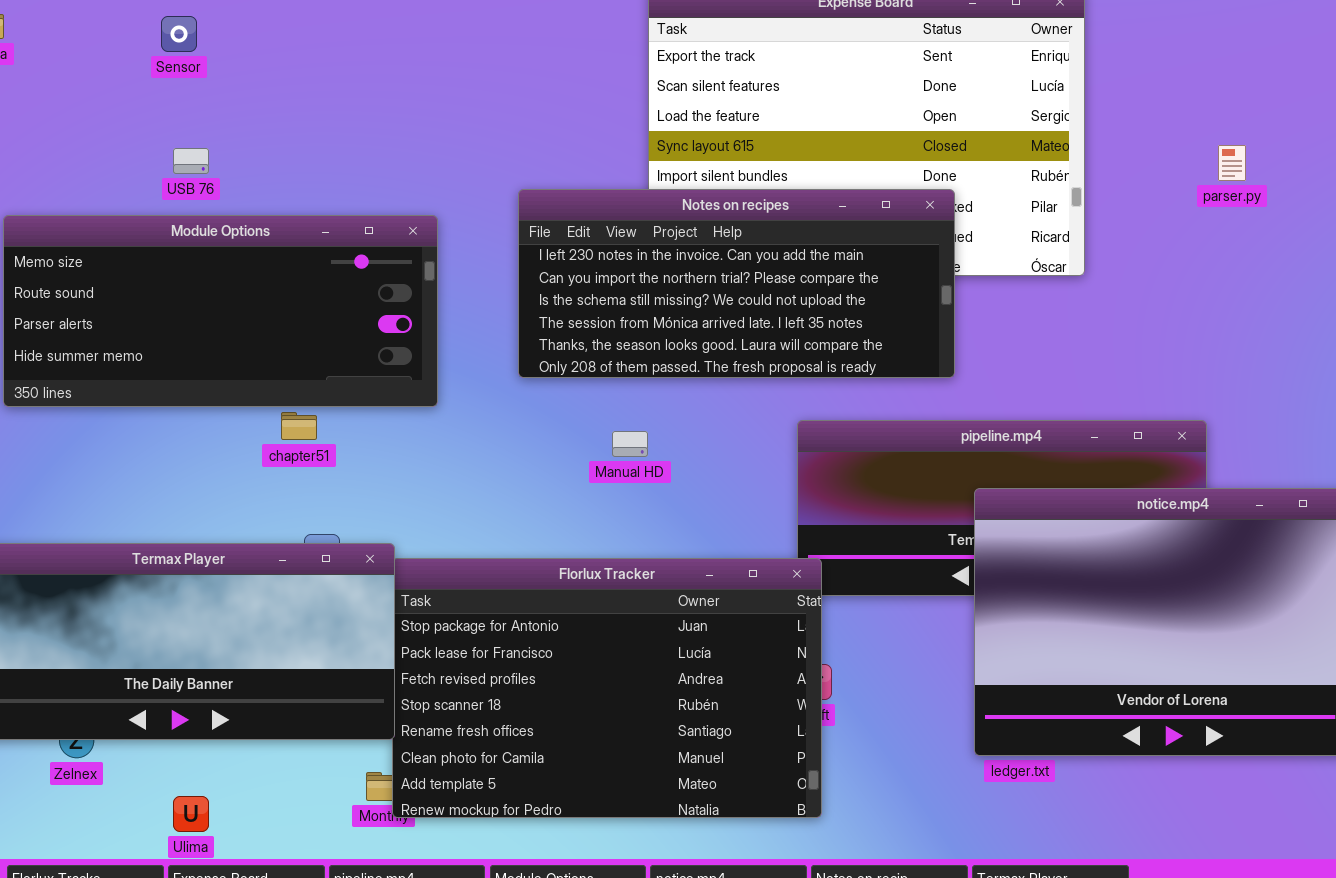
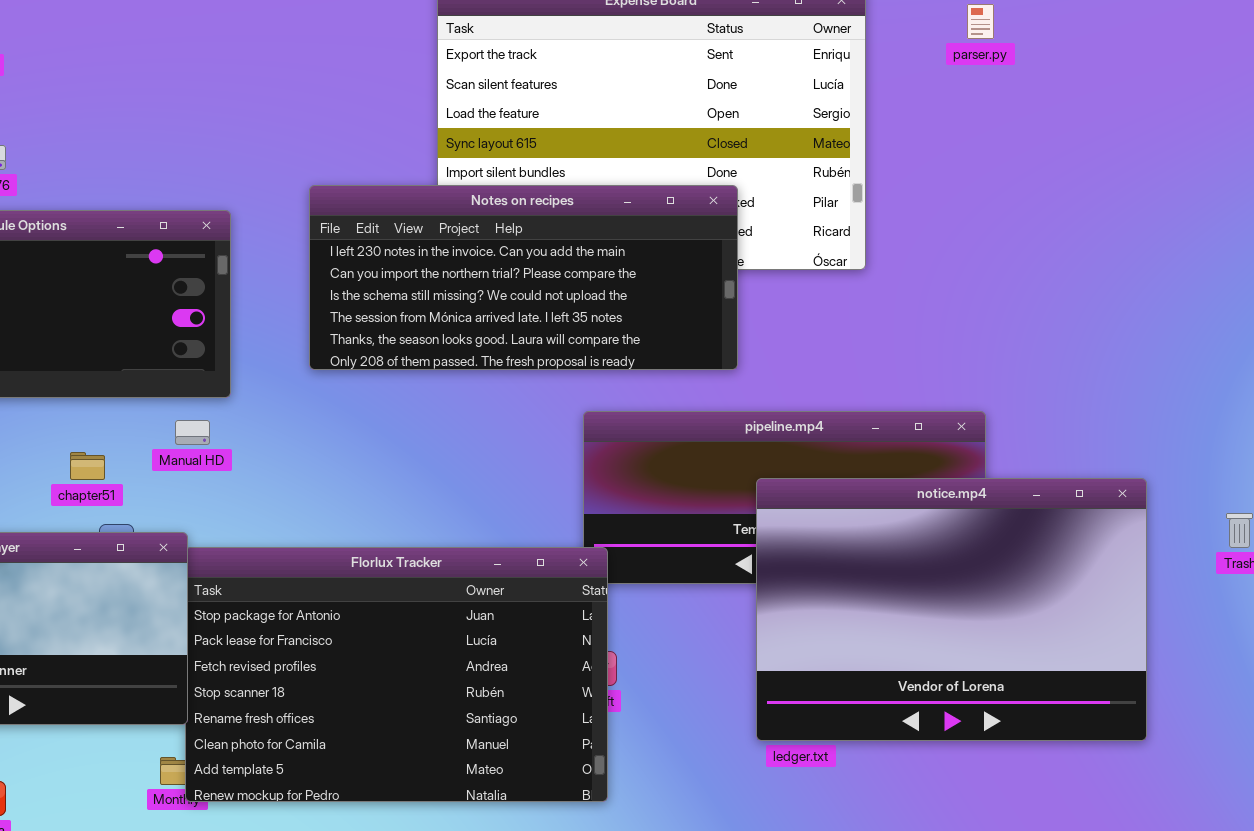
parser.py: [1218,145,1246,181] -> [967,4,994,39], moved
chapter51: [281,412,317,440] -> [70,452,105,480], moved
Manual HD: [612,431,648,457] -> [175,420,210,445], moved

